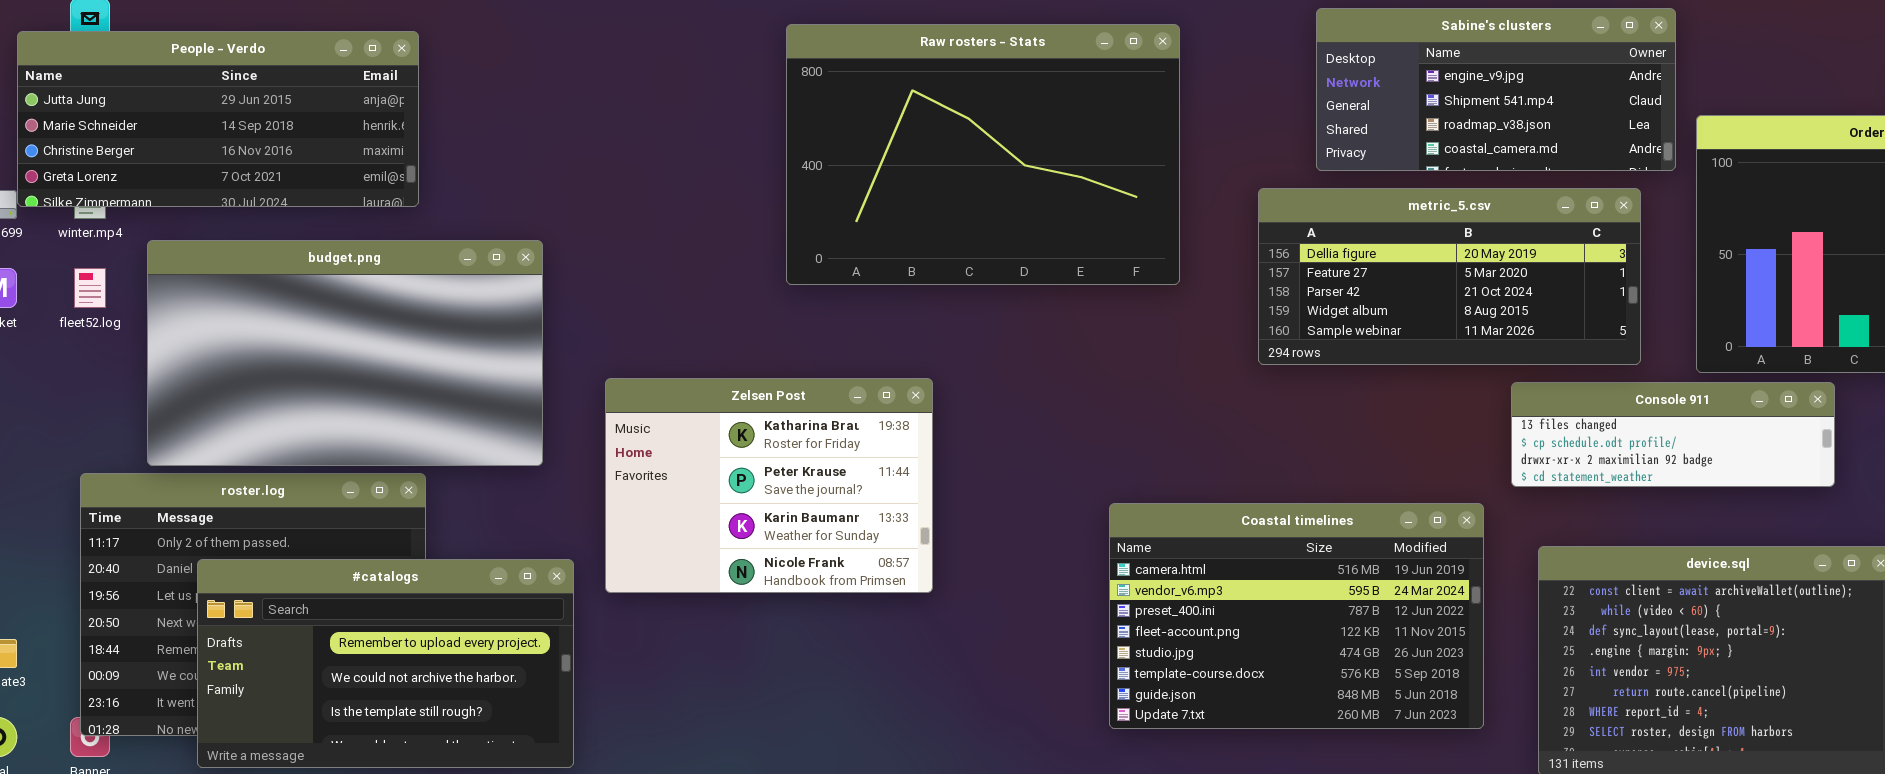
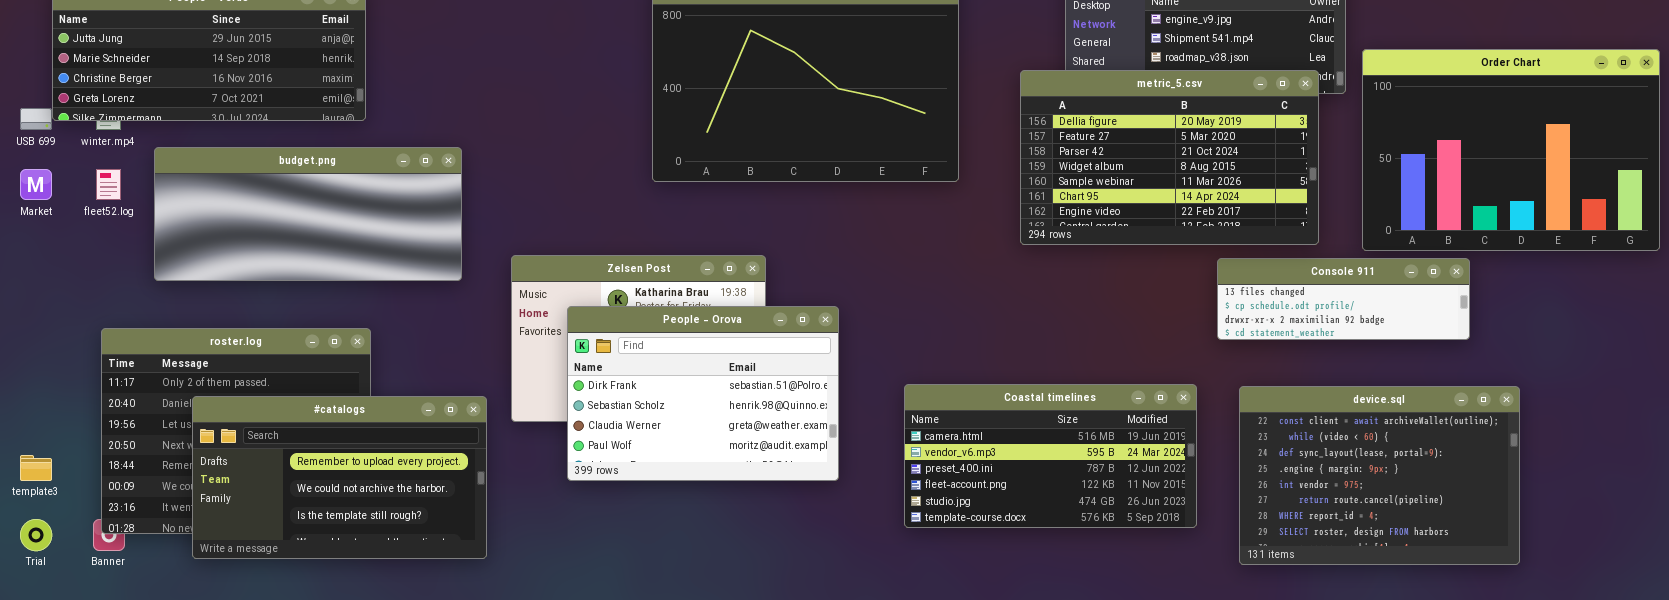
metric_5.csv: [1258,188,1641,365] -> [1020,70,1319,245], resized
budget.png: [147,240,543,466] -> [154,147,462,281], resized
People - Orova: none -> [567,306,839,481], opened
Coastal timelines: [1109,503,1484,729] -> [904,384,1197,528], resized

